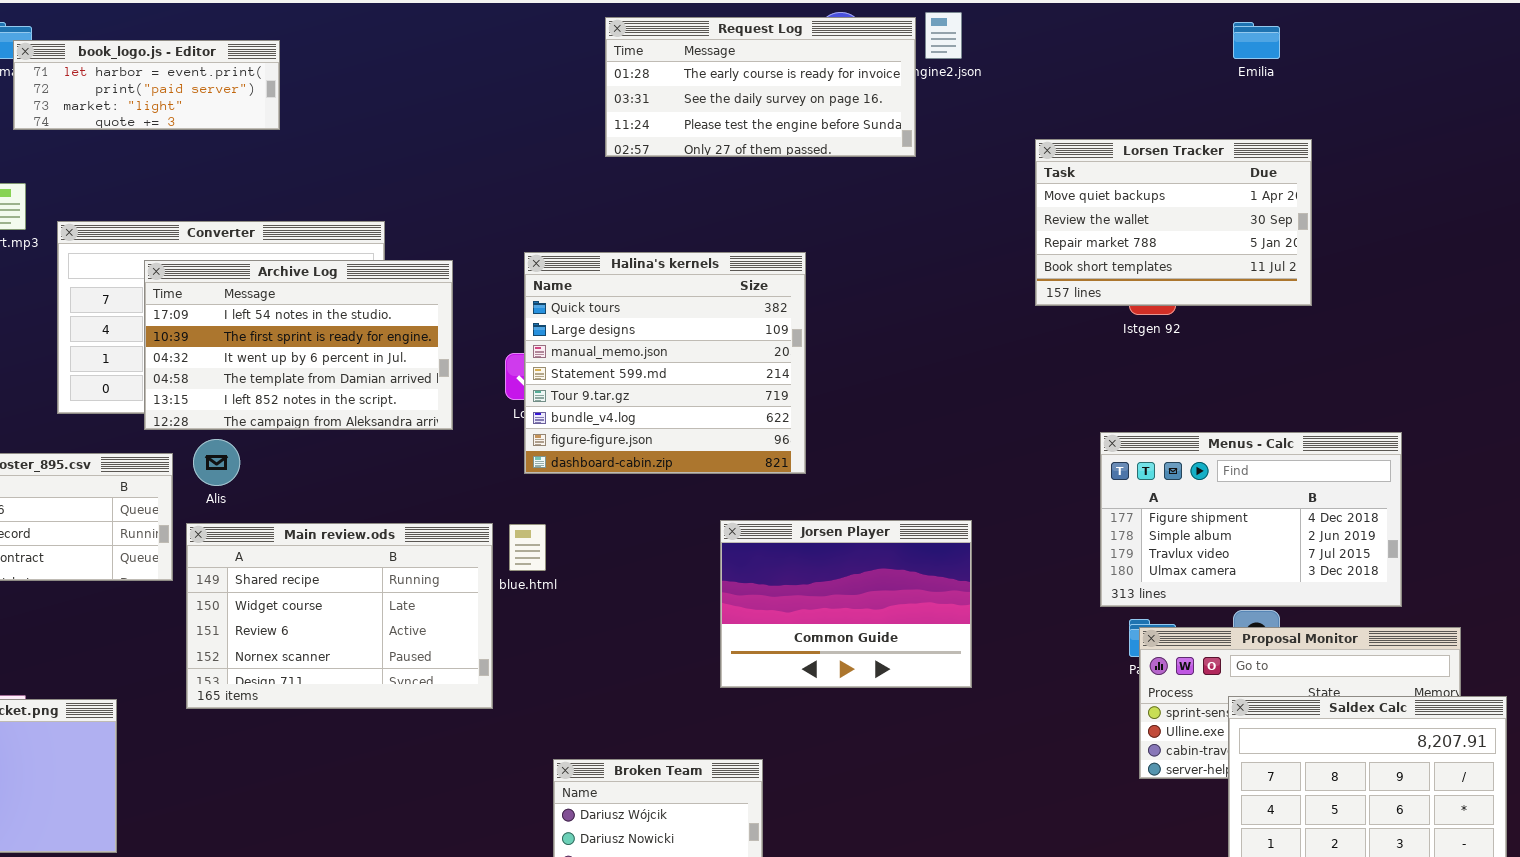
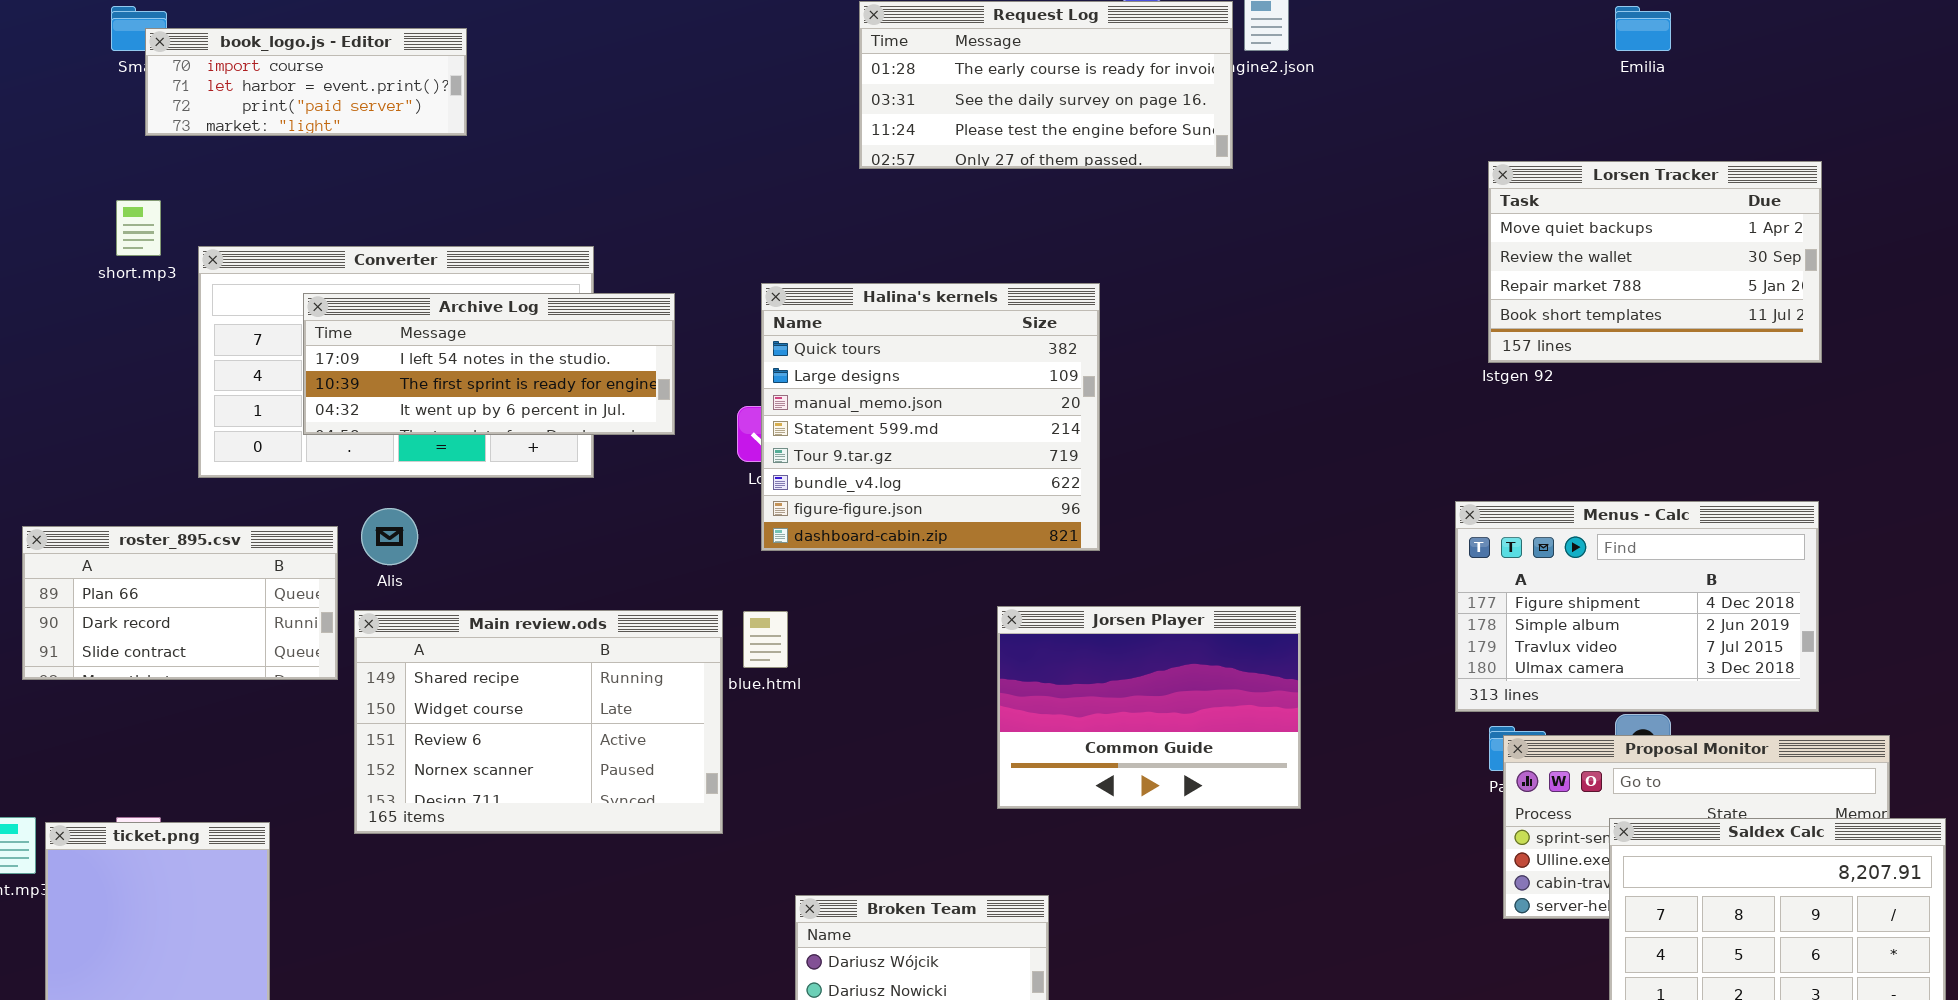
book_logo.js - Editor: [13,40,280,130] -> [145,28,467,136], scrolled up 1 row
Lorsen Tracker: [1035,139,1312,306] -> [1488,161,1822,363], moved
Archive Log: [144,260,453,430] -> [303,293,675,435], resized

